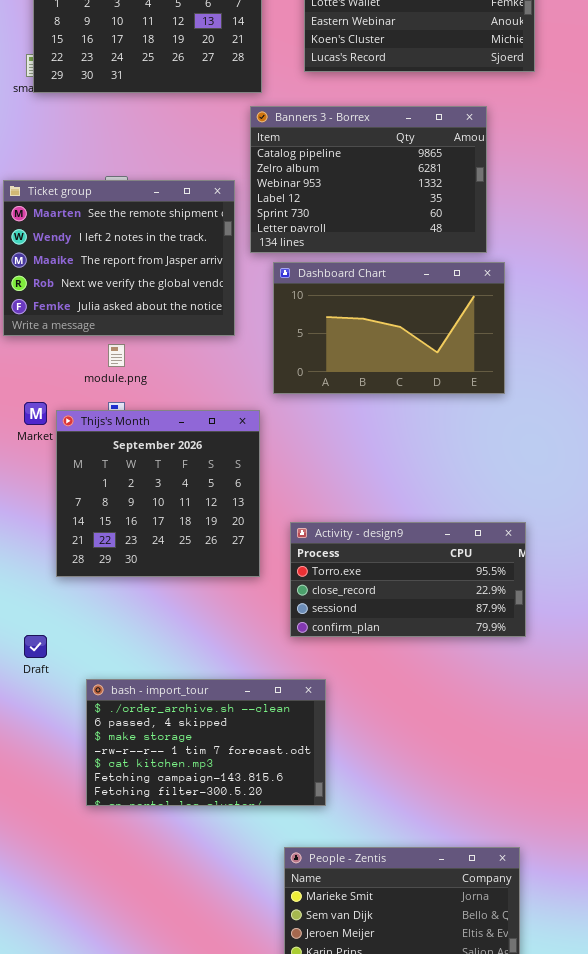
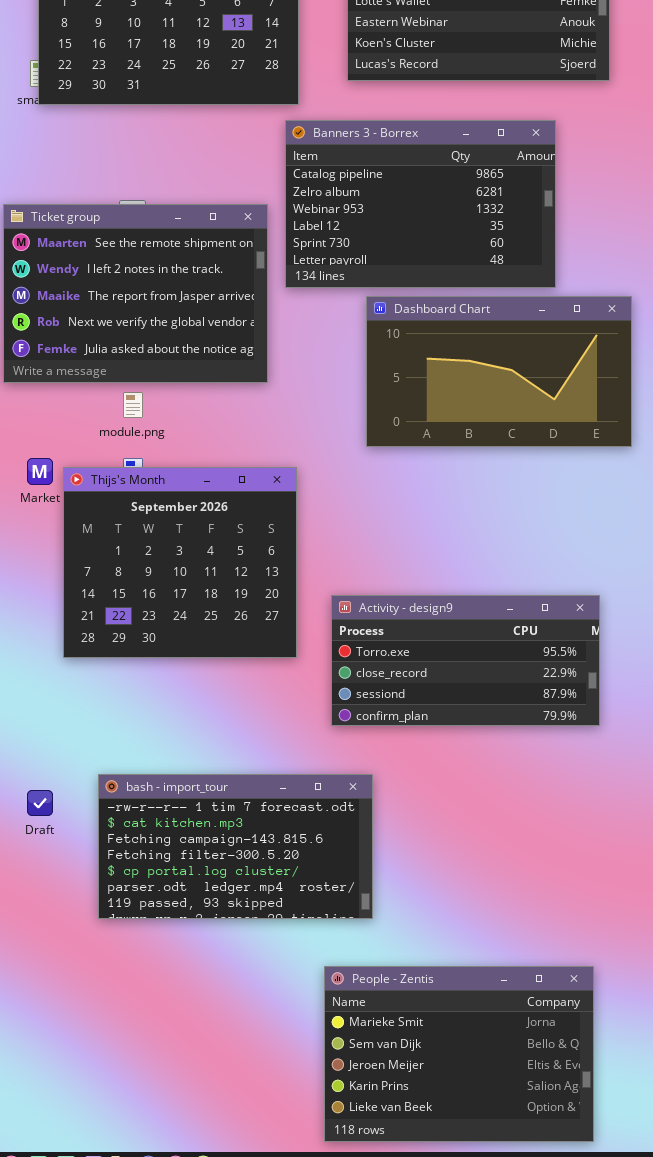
Dashboard Chart: [273,262,505,394] -> [366,296,632,447], moved
Draft: [24,635,47,658] -> [27,790,53,816], moved
bash - import_tour: [86,679,326,806] -> [98,774,373,919], scrolled down 3 rows

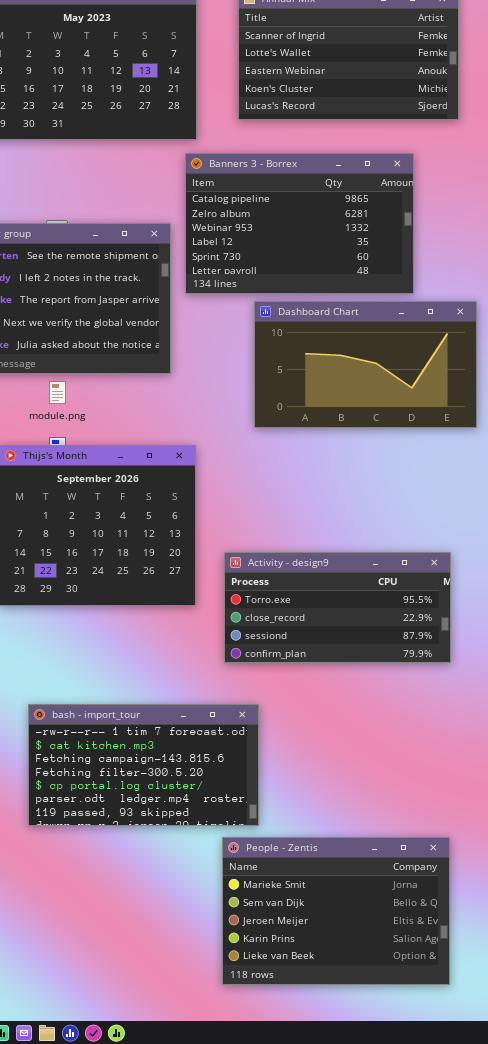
People - Zentis: [324,966,594,1142] -> [222,837,450,985], moved

